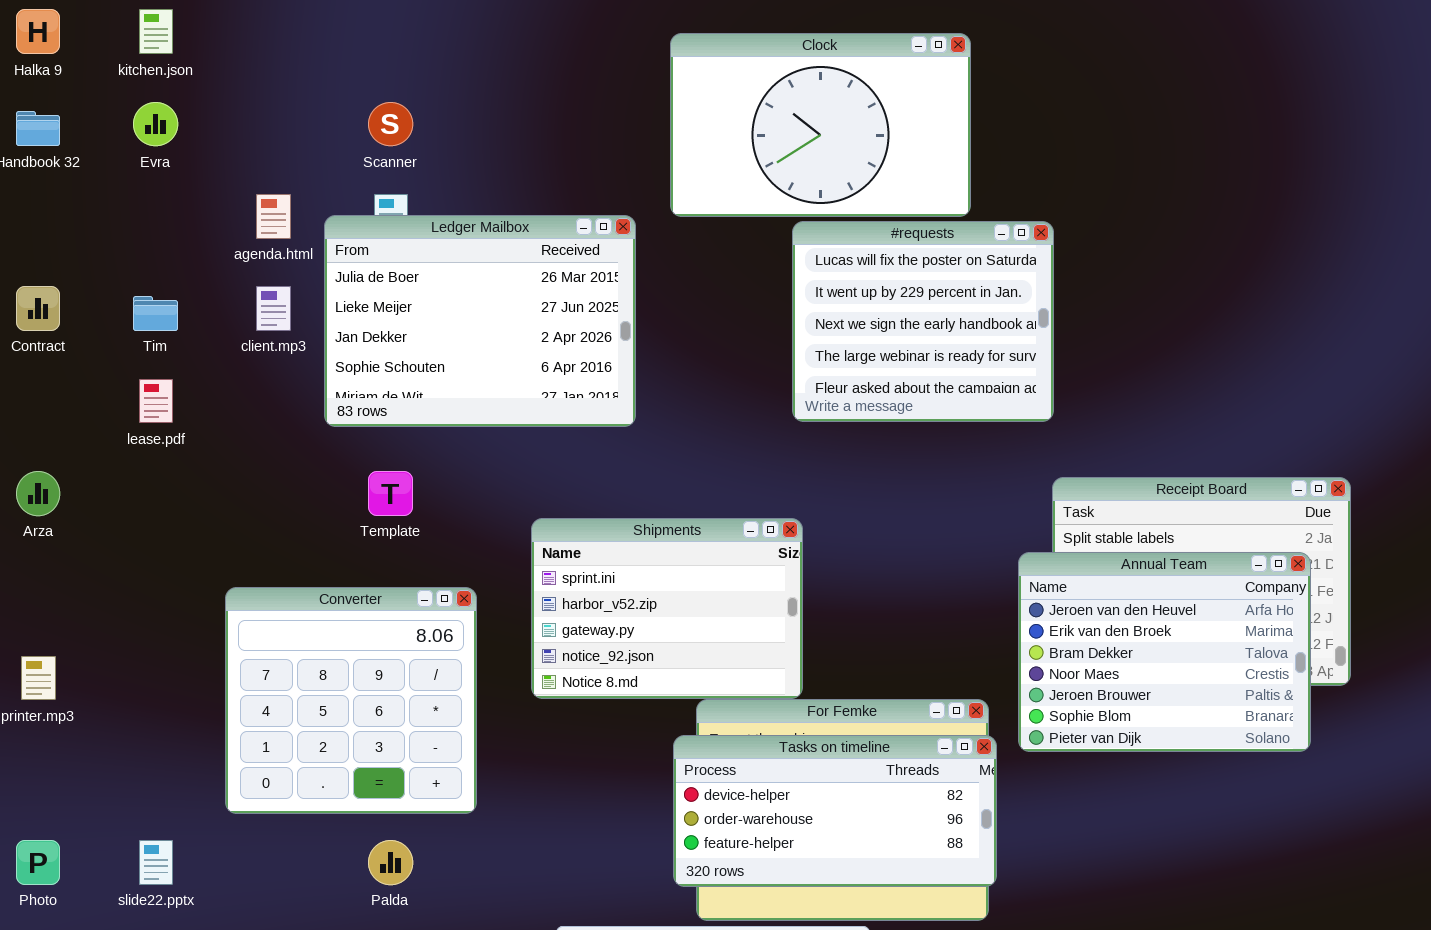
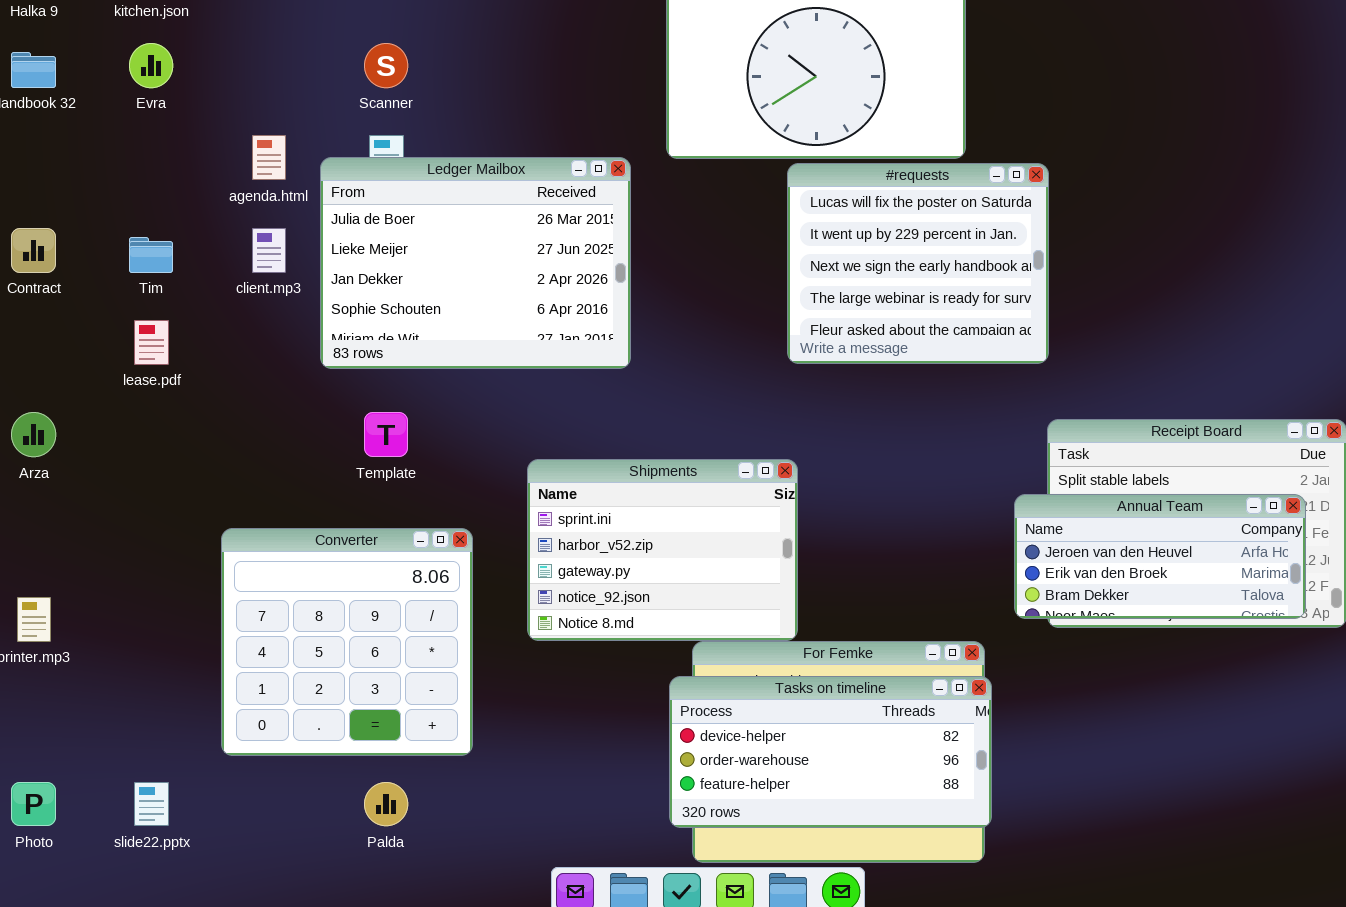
Annual Team: [1018,552,1311,752] -> [1014,494,1306,619], resized

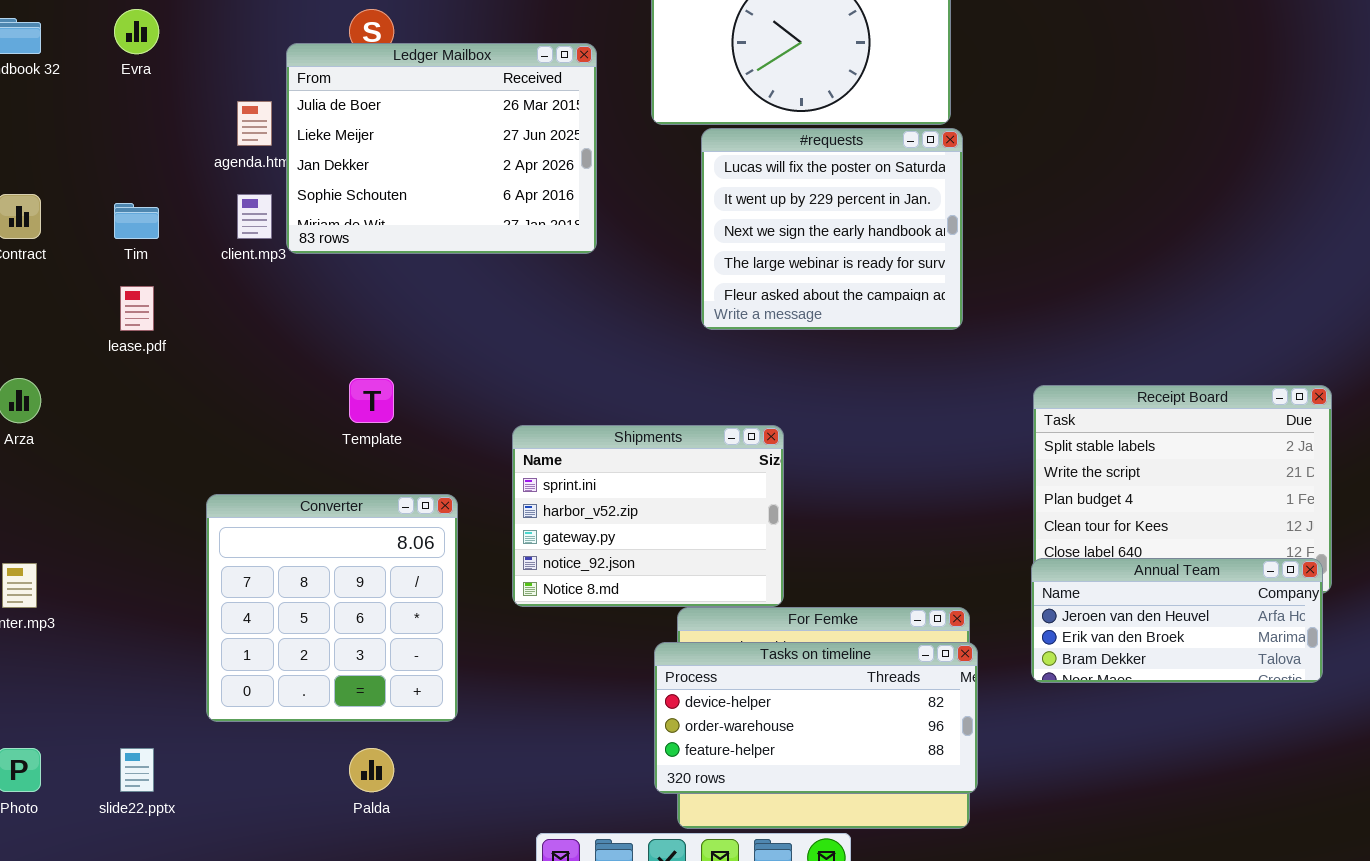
Ledger Mailbox: [320,157,631,369] -> [286,43,597,254], moved
#requests: [787,163,1049,364] -> [701,128,963,330], moved
Annual Team: [1014,494,1306,619] -> [1031,558,1323,683], moved

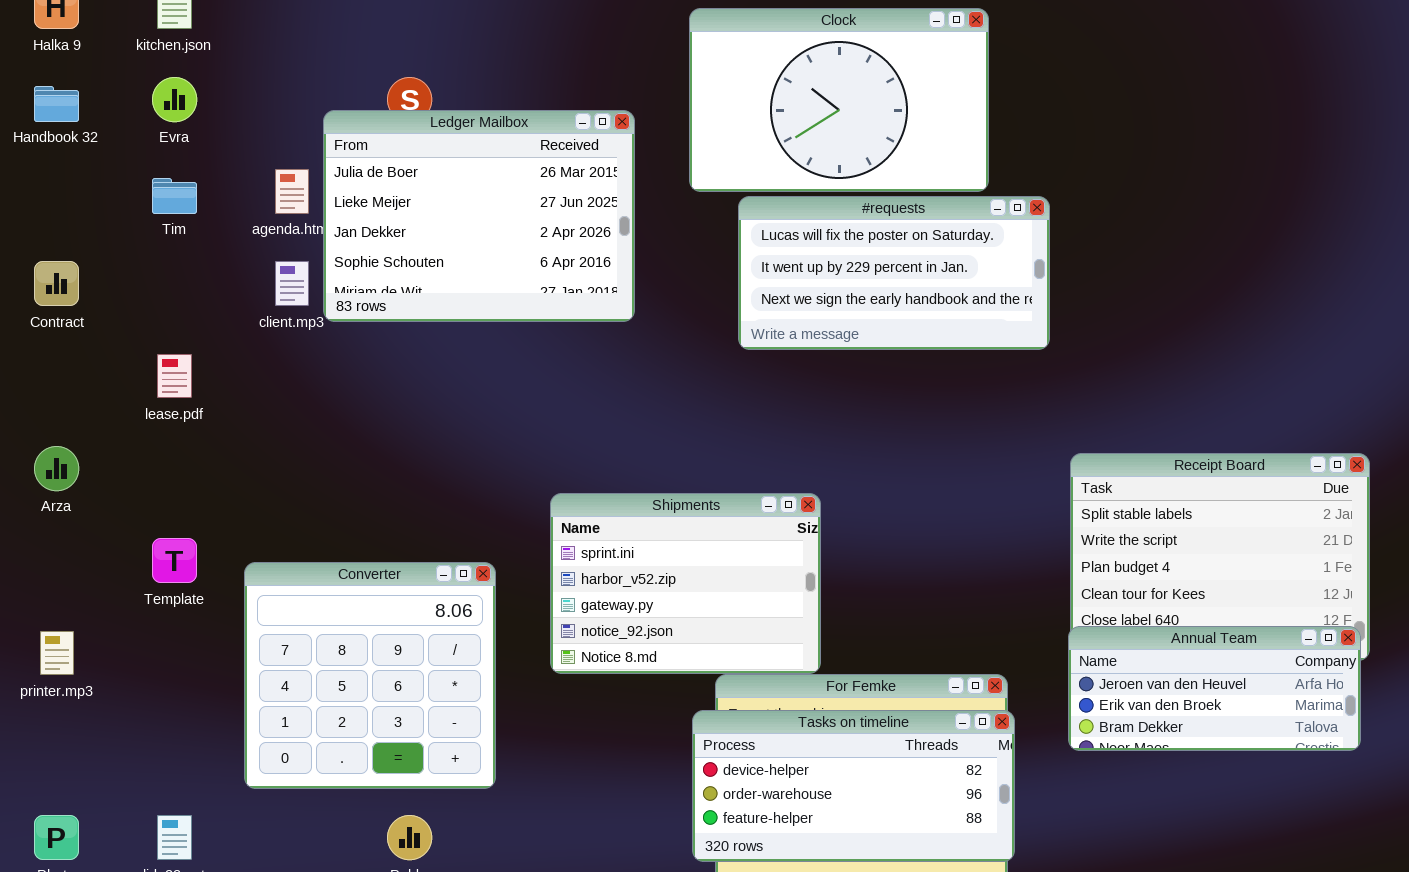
#requests: [701,128,963,330] -> [738,196,1050,350], resized
Tim: [114,203,159,239] -> [152,178,197,214], moved
Template: [349,378,394,423] -> [152,538,197,583], moved

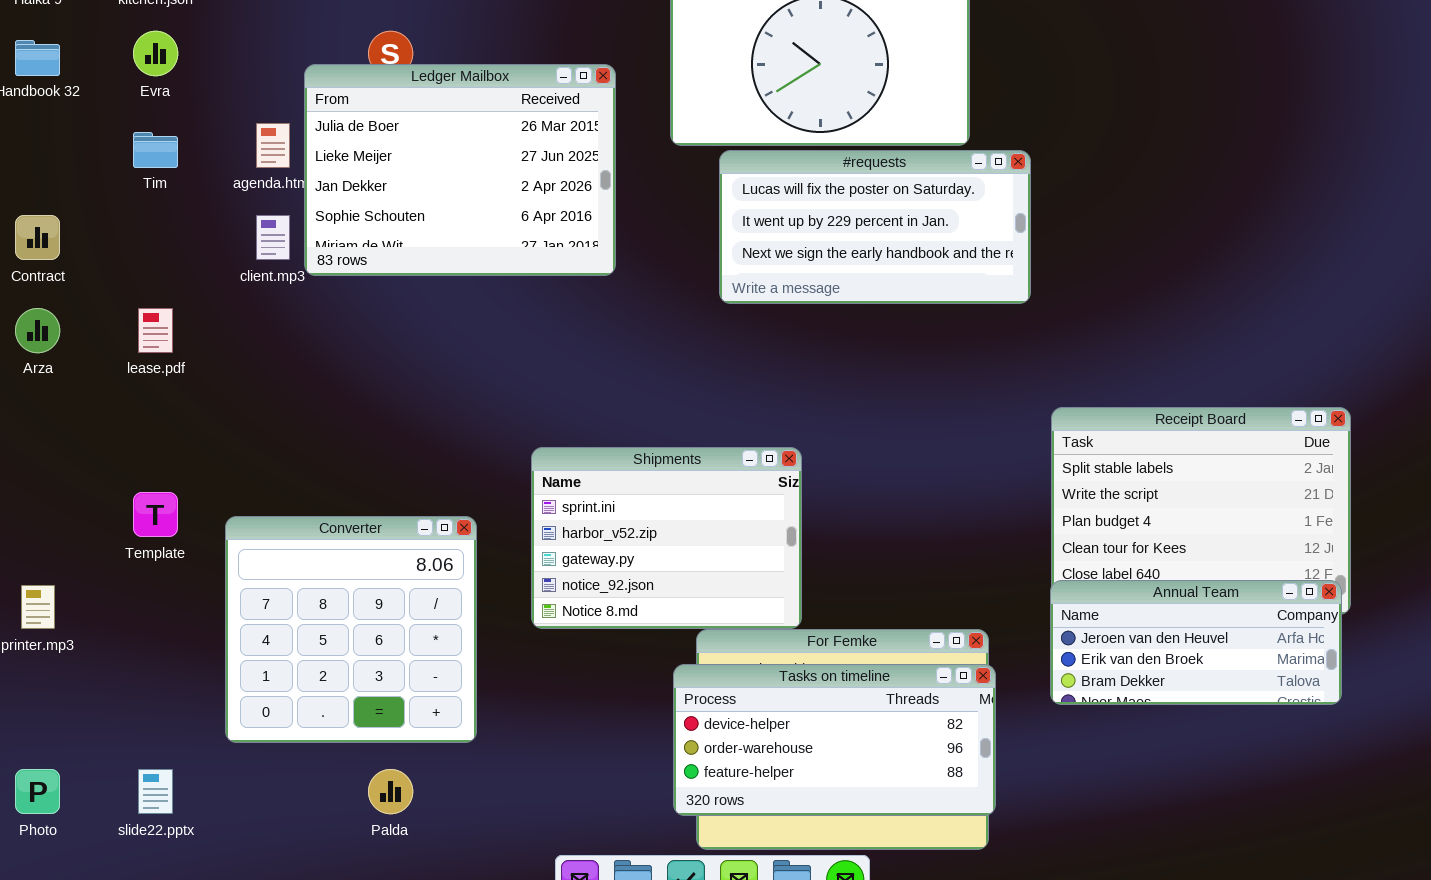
Arza: [34,446,79,491] -> [15,308,60,353], moved

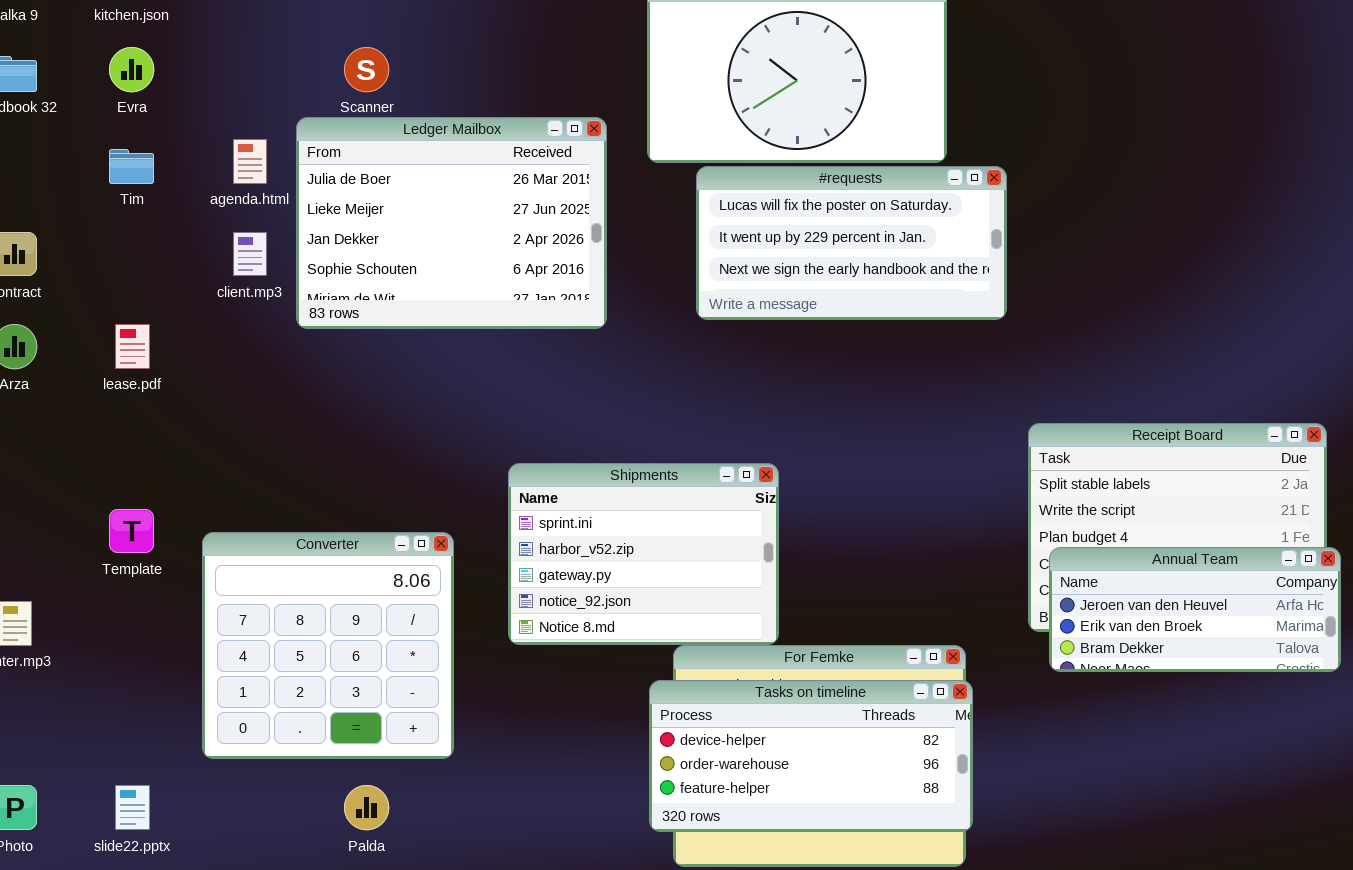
Ledger Mailbox: [304,64,616,276] -> [296,117,607,329], moved
Annual Team: [1050,580,1342,705] -> [1049,547,1341,672], moved

